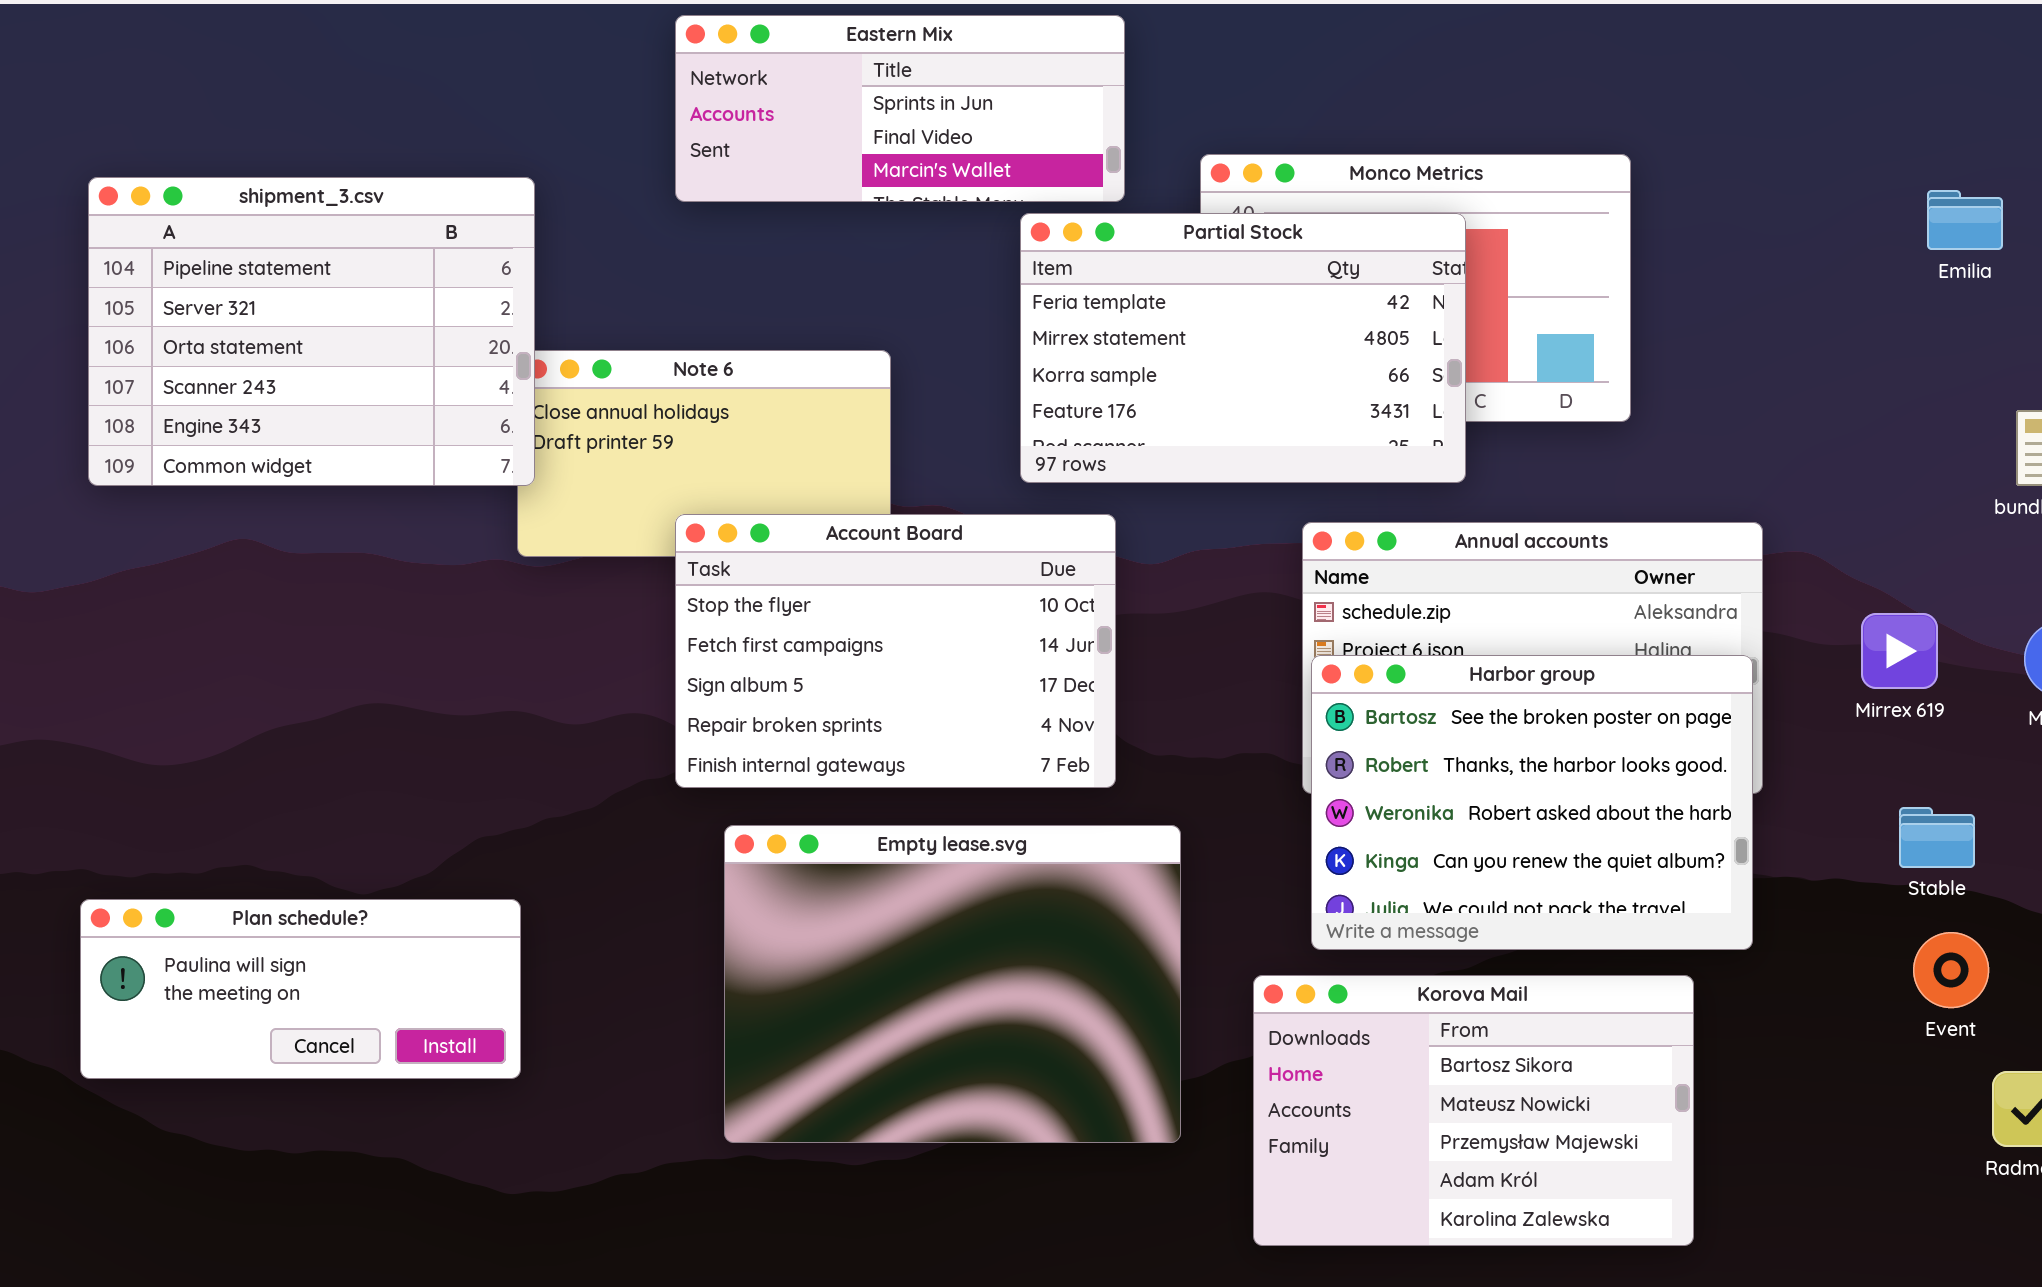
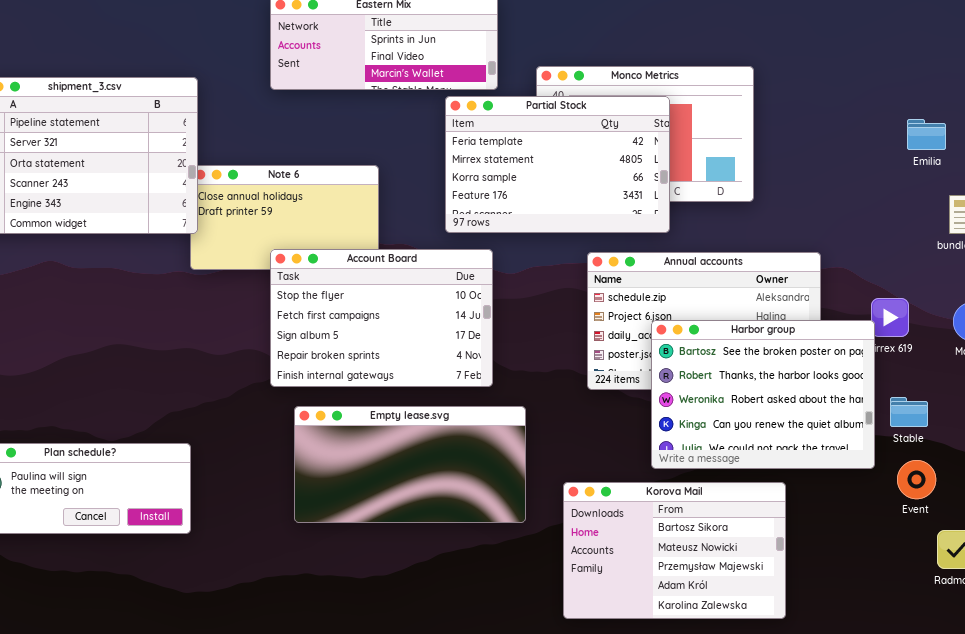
Emilia: [1927,190,2003,250] -> [907,119,946,150], moved
Harbor group: [1311,655,1753,950] -> [651,320,875,469], moved
Empty lease.svg: [724,825,1181,1143] -> [294,406,526,523], resized

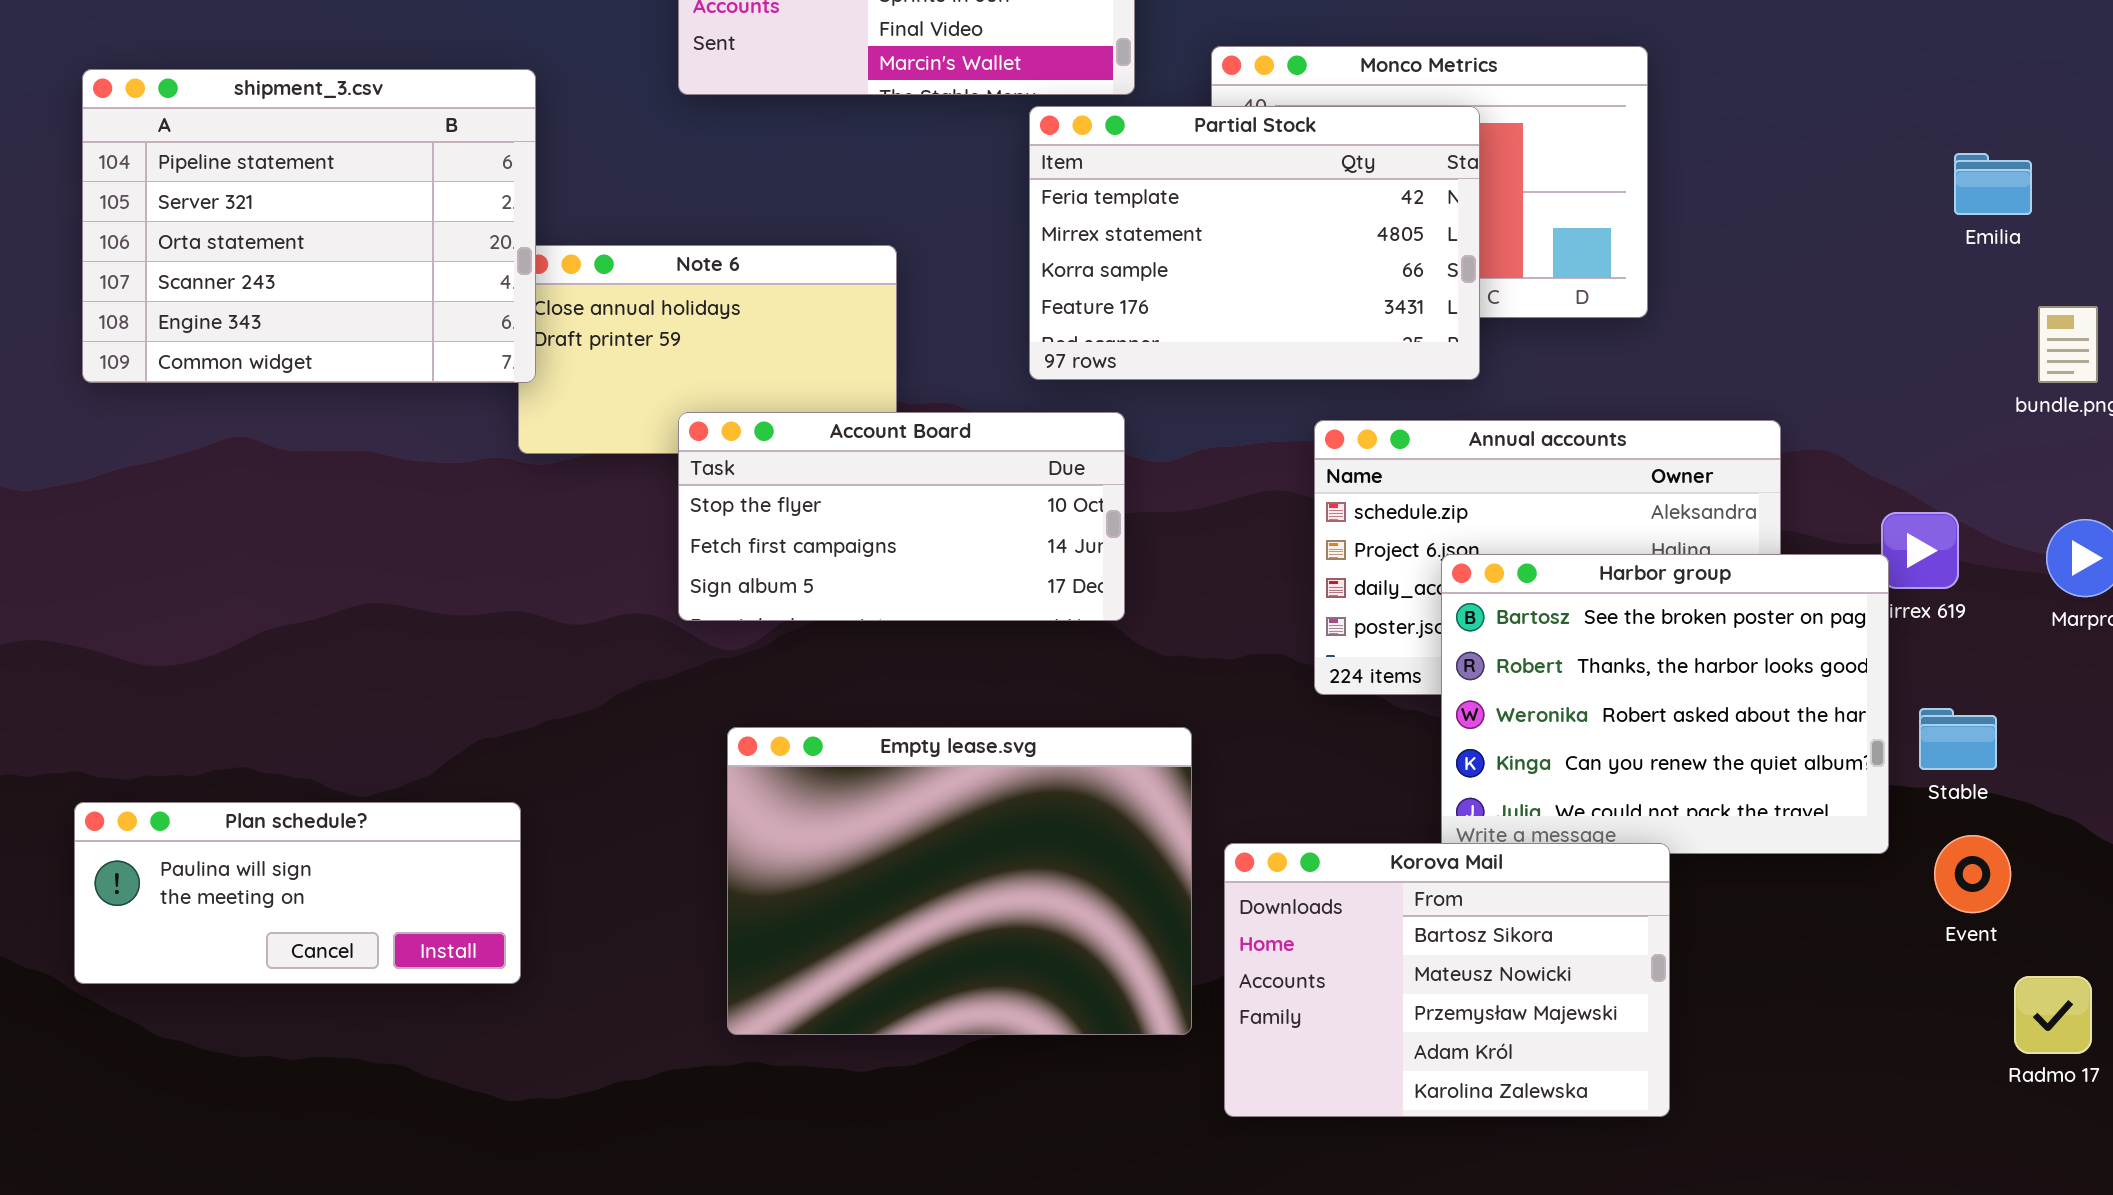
Account Board: [270,249,493,387] -> [678,412,1125,621], resized
Empty lease.svg: [294,406,526,523] -> [727,727,1192,1035], resized
Korova Mail: [563,482,786,619] -> [1224,843,1670,1117], moved

